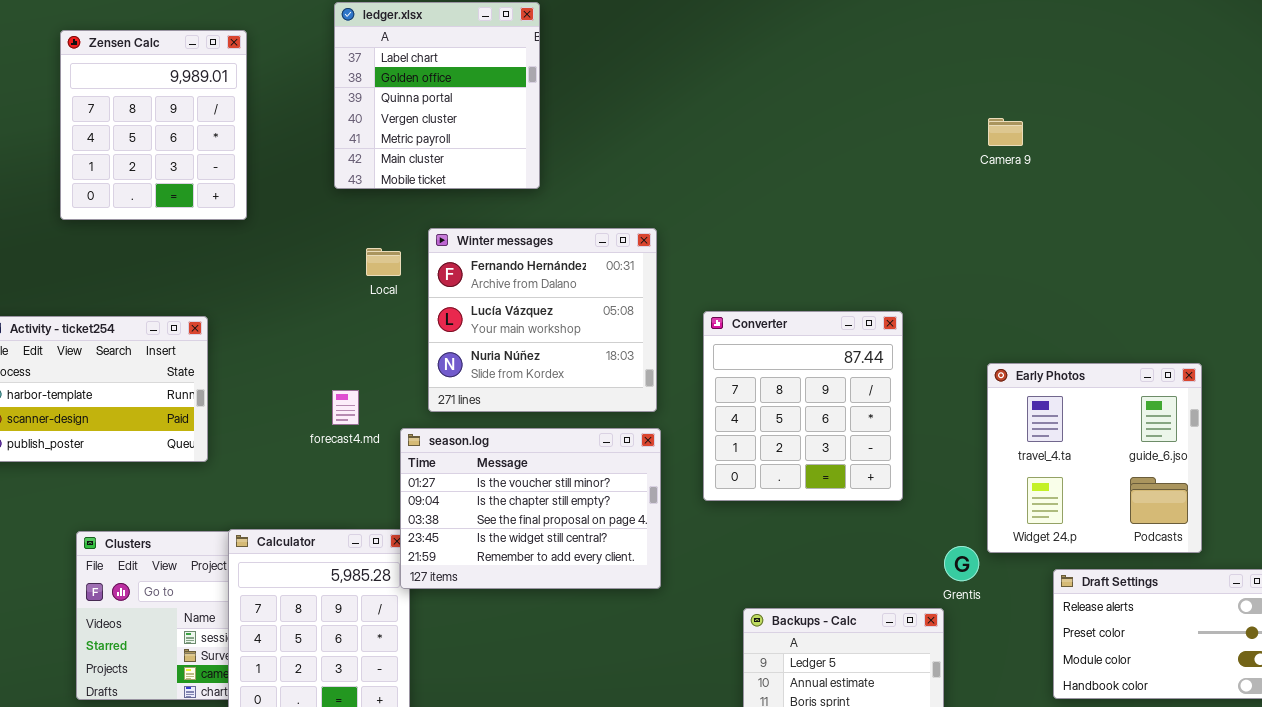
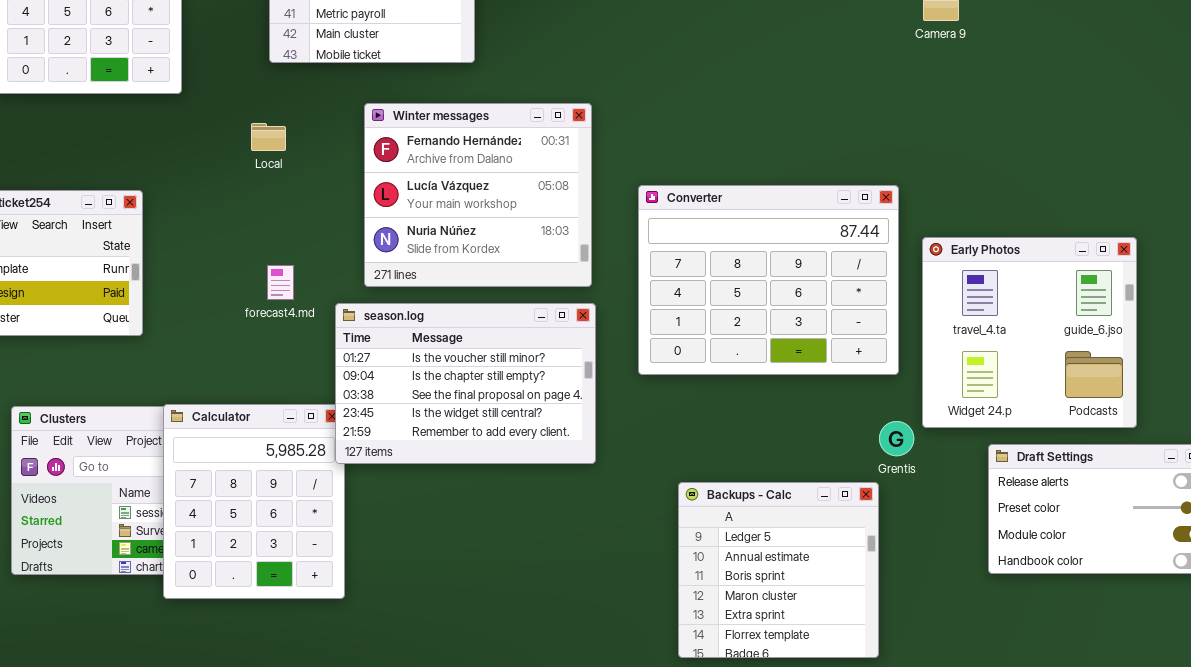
Local: [366,248,401,276] -> [251,123,286,151], moved
Converter: [703,311,903,501] -> [638,185,899,375], resized

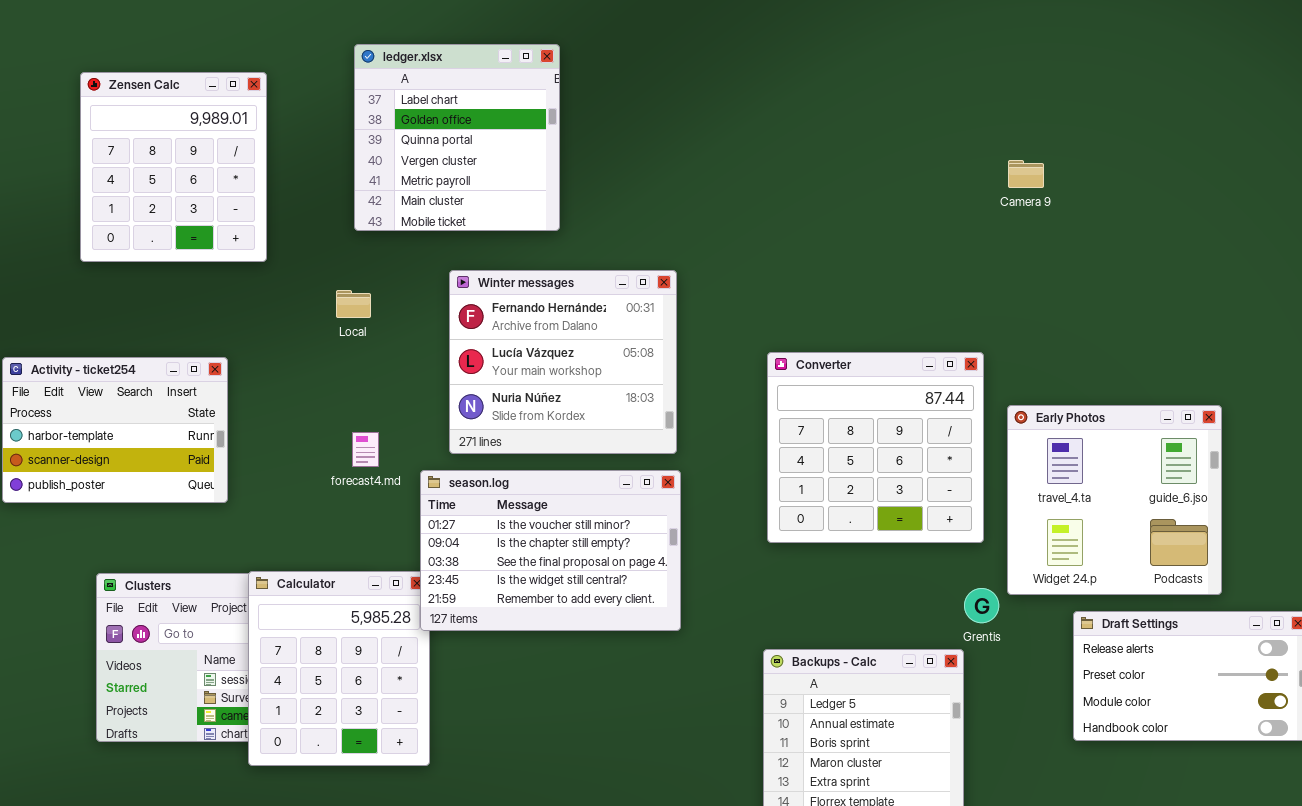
Converter: [638,185,899,375] -> [767,352,984,543], resized

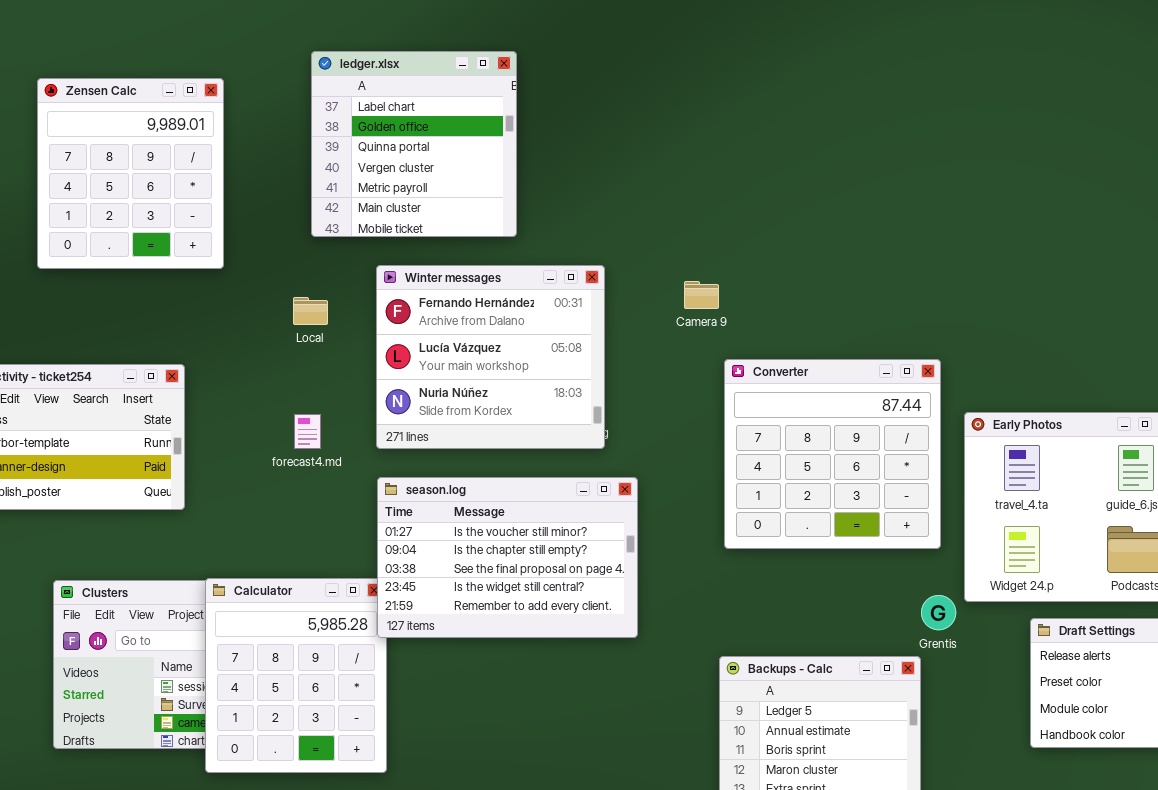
Camera 9: [1008,160,1044,188] -> [684,281,719,309], moved
Winter messages: [449,270,677,454] -> [376,265,605,449], moved
forecast4.md: [352,432,379,467] -> [294,414,321,449], moved

